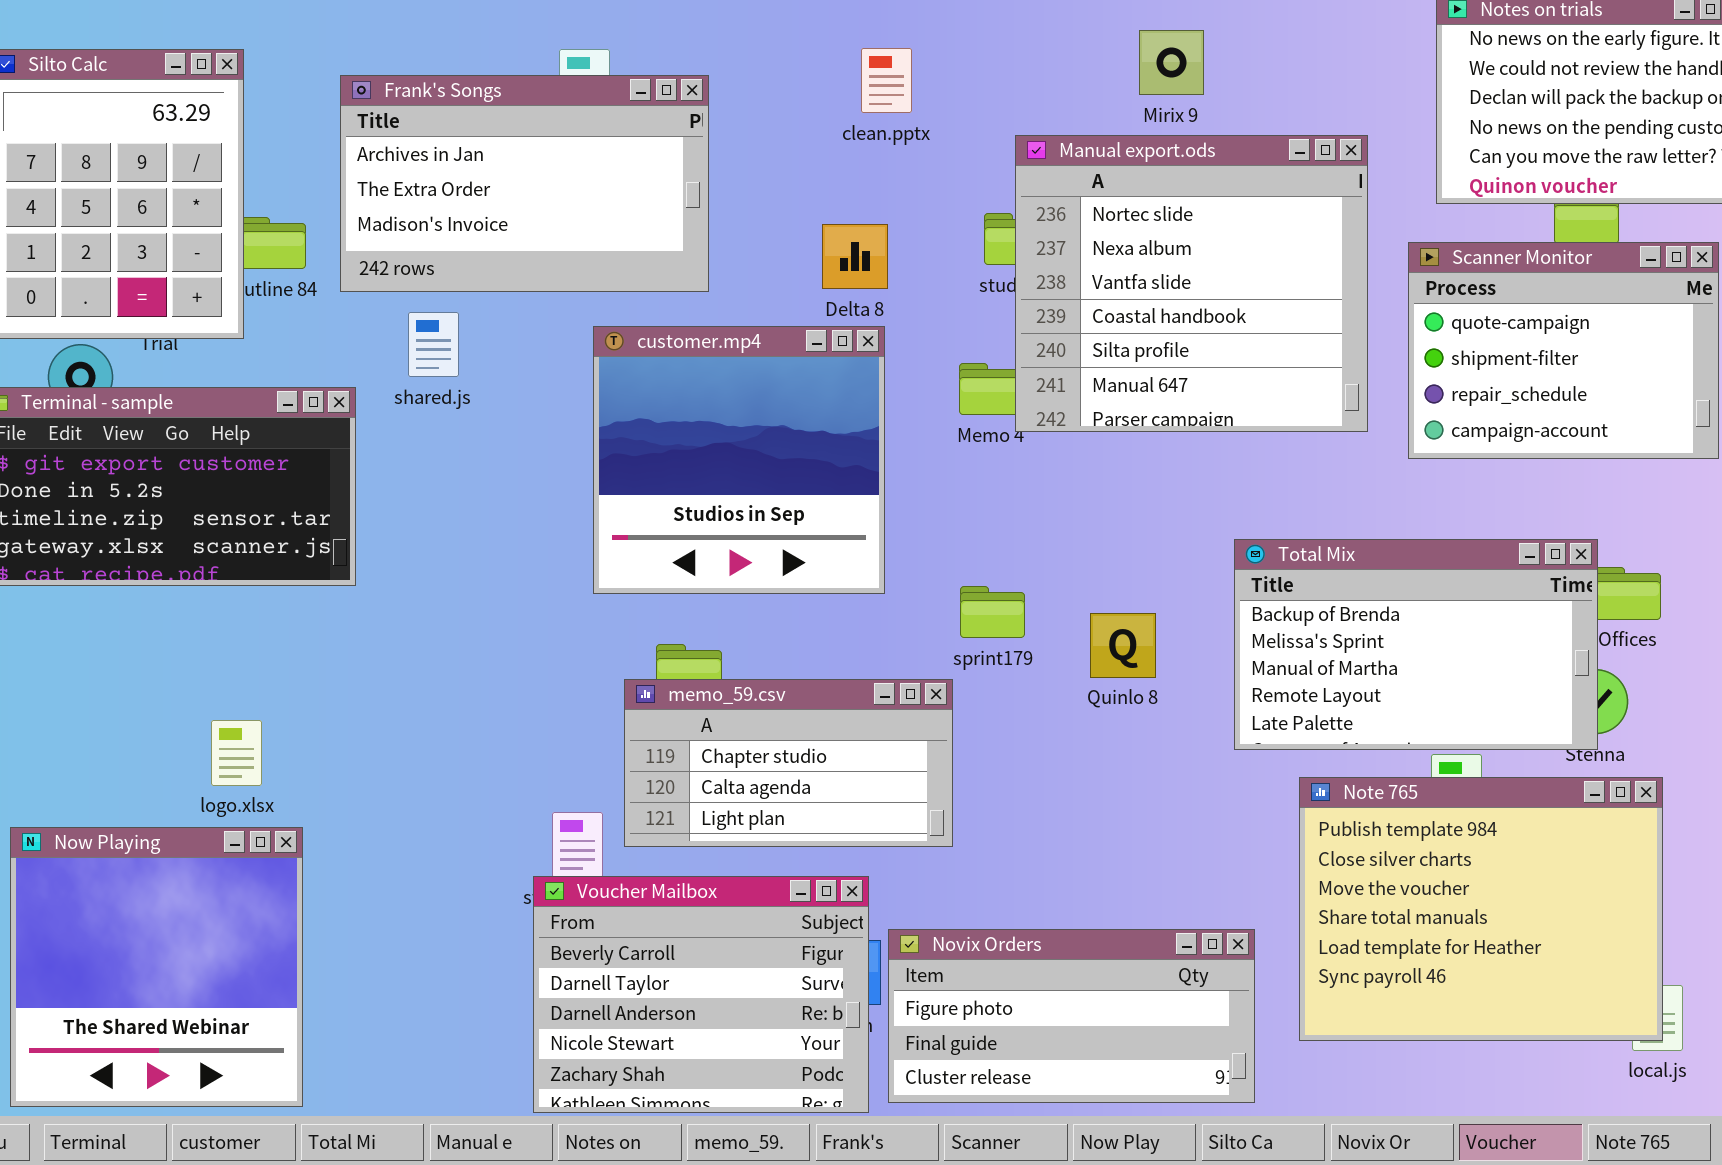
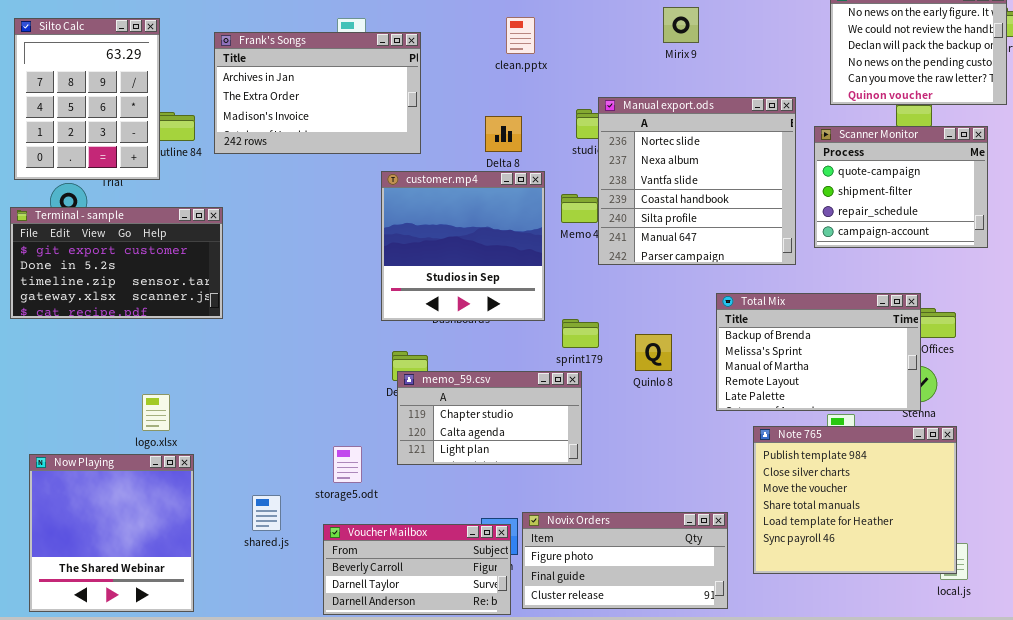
Manual export.ods: [1015,135,1368,432] -> [598,97,796,265], moved
shared.js: [408,312,459,377] -> [252,495,281,531], moved
customer.mp4: [593,326,885,594] -> [381,171,545,321], moved
memo_59.csv: [624,679,953,847] -> [397,371,582,465], moved
Voucher Mailbox: [533,876,869,1113] -> [323,524,511,615], resized

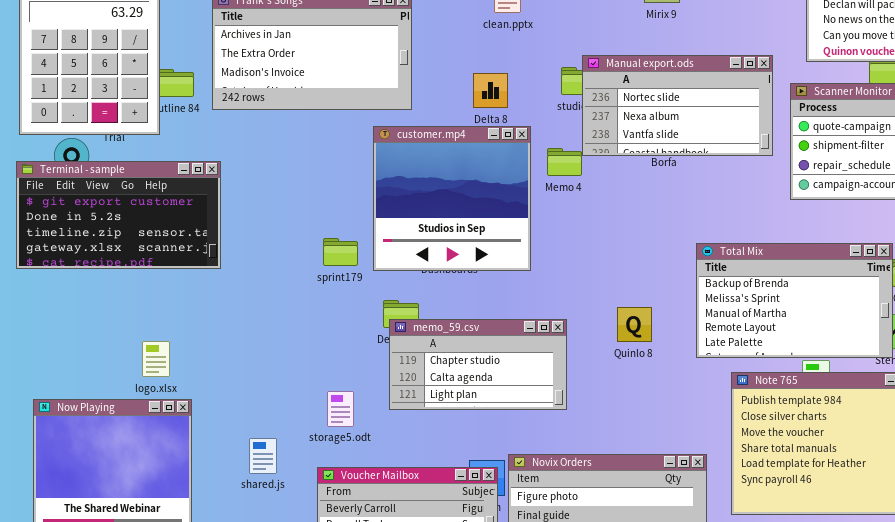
Manual export.ods: [598,97,796,265] -> [582,55,773,156], resized
sprint179: [562,319,599,348] -> [323,238,358,266], moved
Quinlo 8: [635,334,672,371] -> [617,307,652,342], moved

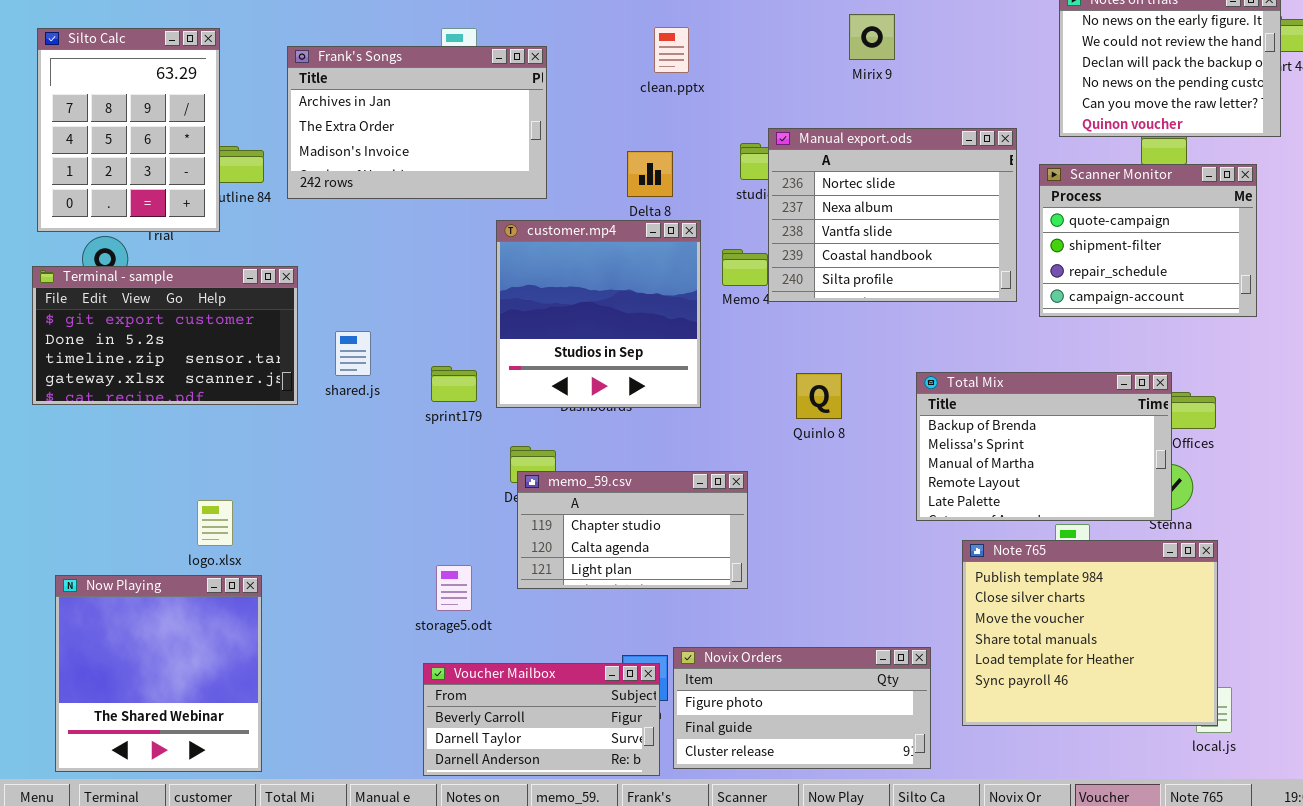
Manual export.ods: [582,55,773,156] -> [768,128,1017,302], resized
Quinlo 8: [617,307,652,342] -> [796,373,842,419], moved
shared.js: [249,438,277,474] -> [335,331,371,376], moved

